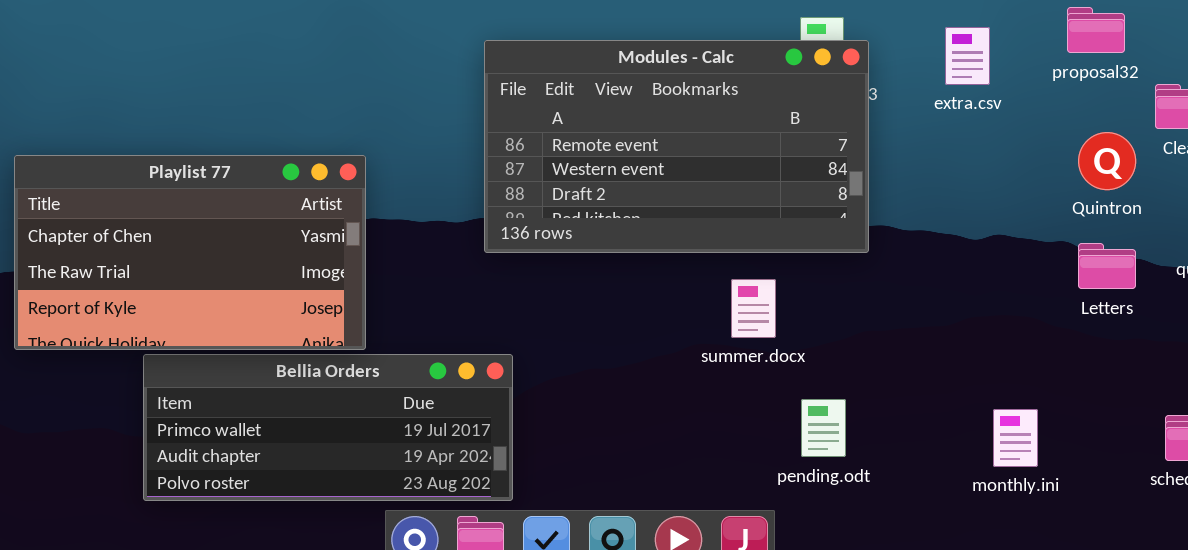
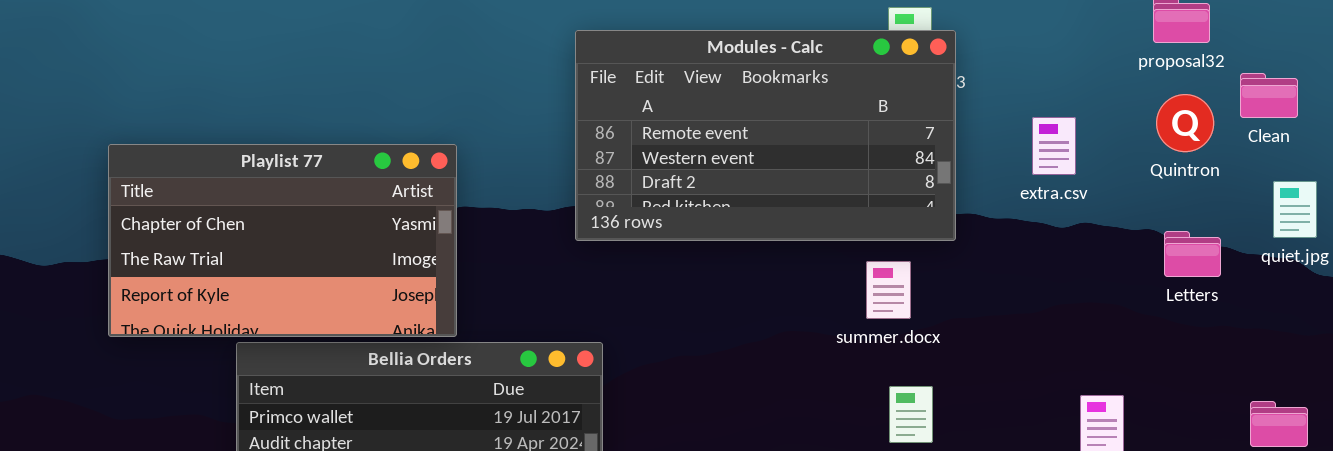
extra.csv: [945,27,990,85] -> [1032,117,1076,175], moved
Quintron: [1078,132,1136,190] -> [1156,94,1214,152], moved
summer.docx: [731,279,776,338] -> [866,261,911,319], moved

